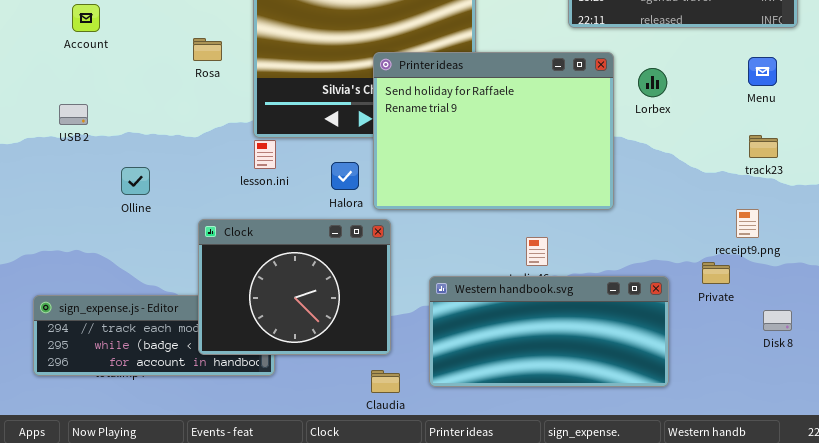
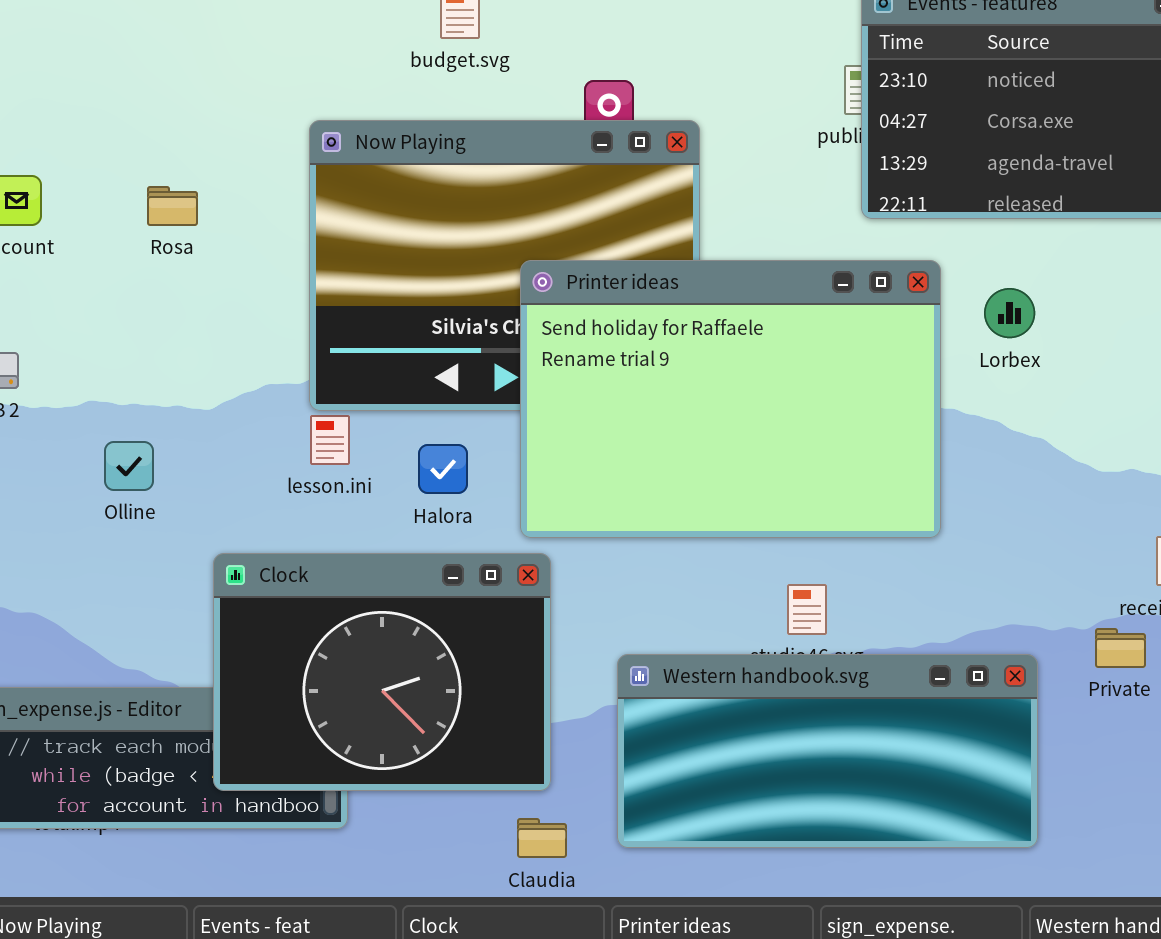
Rosa: [193,38,222,61] -> [147,186,198,226], moved
Halora: [331,162,359,190] -> [418,444,468,494], moved
Olline: [121,167,150,195] -> [104,441,154,491], moved

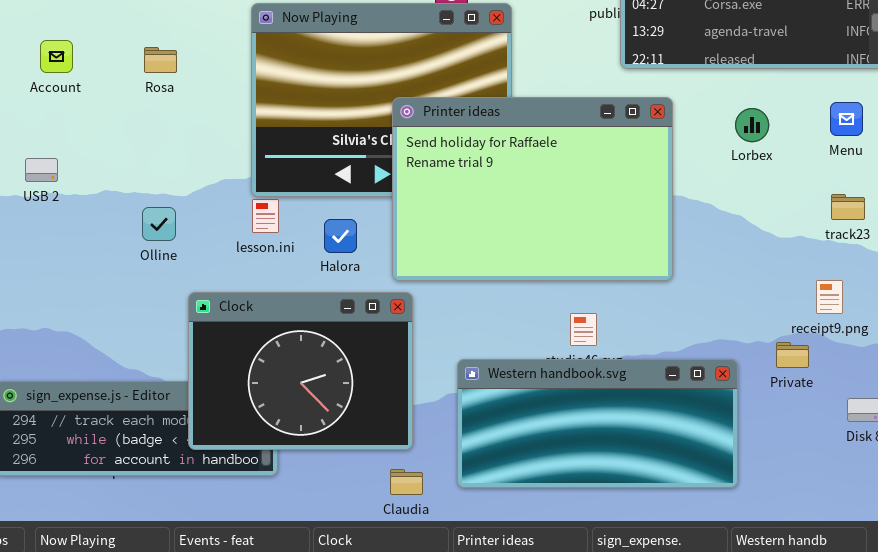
Lorbex: [984,288,1035,338] -> [735,108,769,142], moved
Olline: [104,441,154,491] -> [142,207,176,241], moved

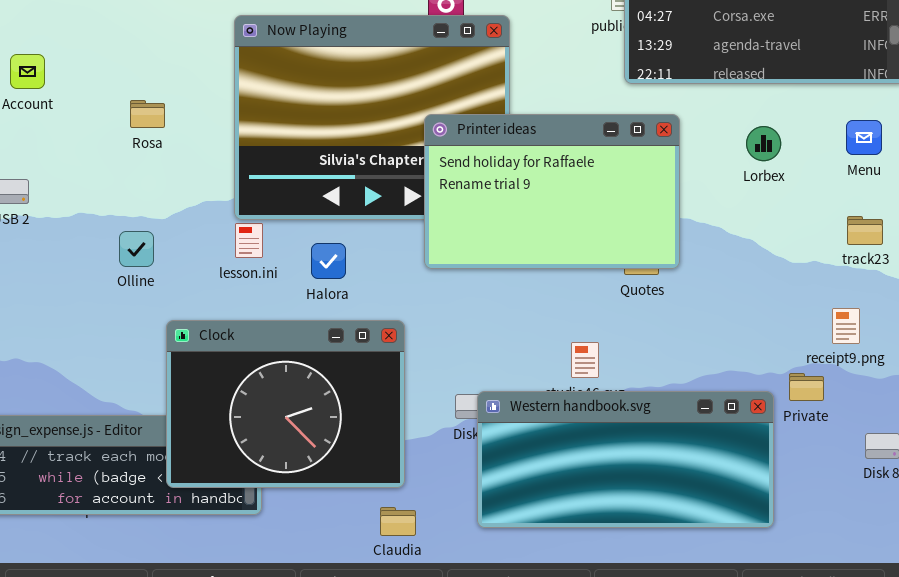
Rosa: [144,47,177,73] -> [130,100,165,128], moved
Printer ideas: [392,97,673,281] -> [424,114,680,269], resized
Western handbook.svg: [457,359,738,488] -> [477,391,774,528], moved

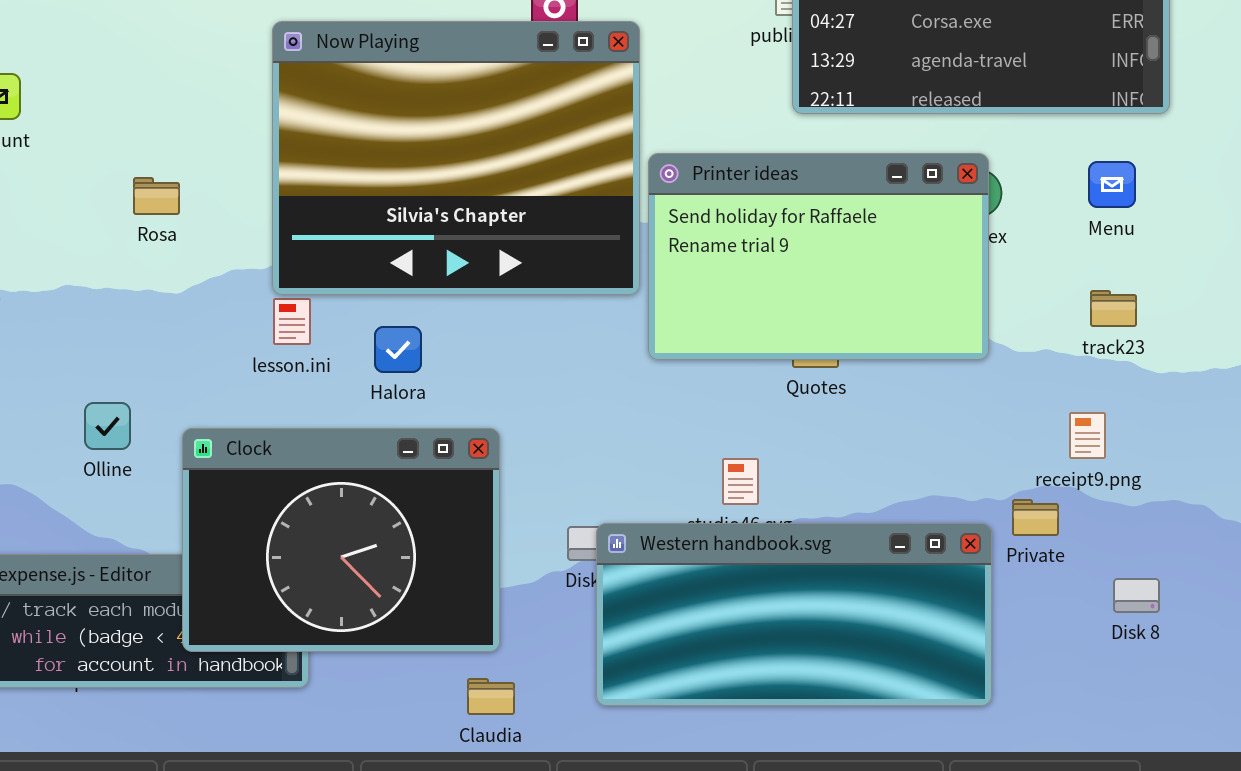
Rosa: [130,100,165,128] -> [133,177,180,215], moved
Printer ideas: [424,114,680,269] -> [648,153,989,360], moved
Olline: [119,231,154,267] -> [84,402,131,450], moved

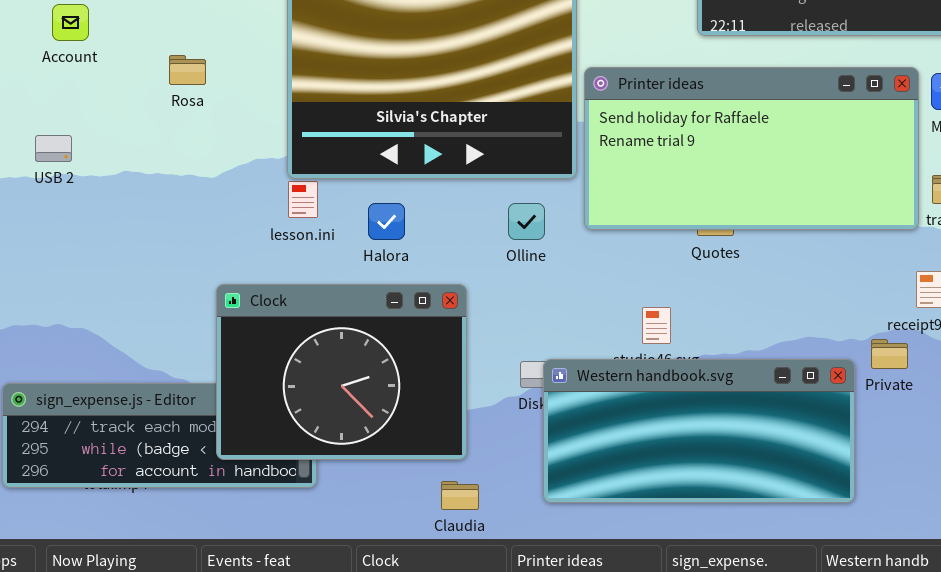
Printer ideas: [648,153,989,360] -> [584,67,919,230], resized
Rosa: [133,177,180,215] -> [169,55,206,85], moved
Olline: [84,402,131,450] -> [508,203,545,240], moved

